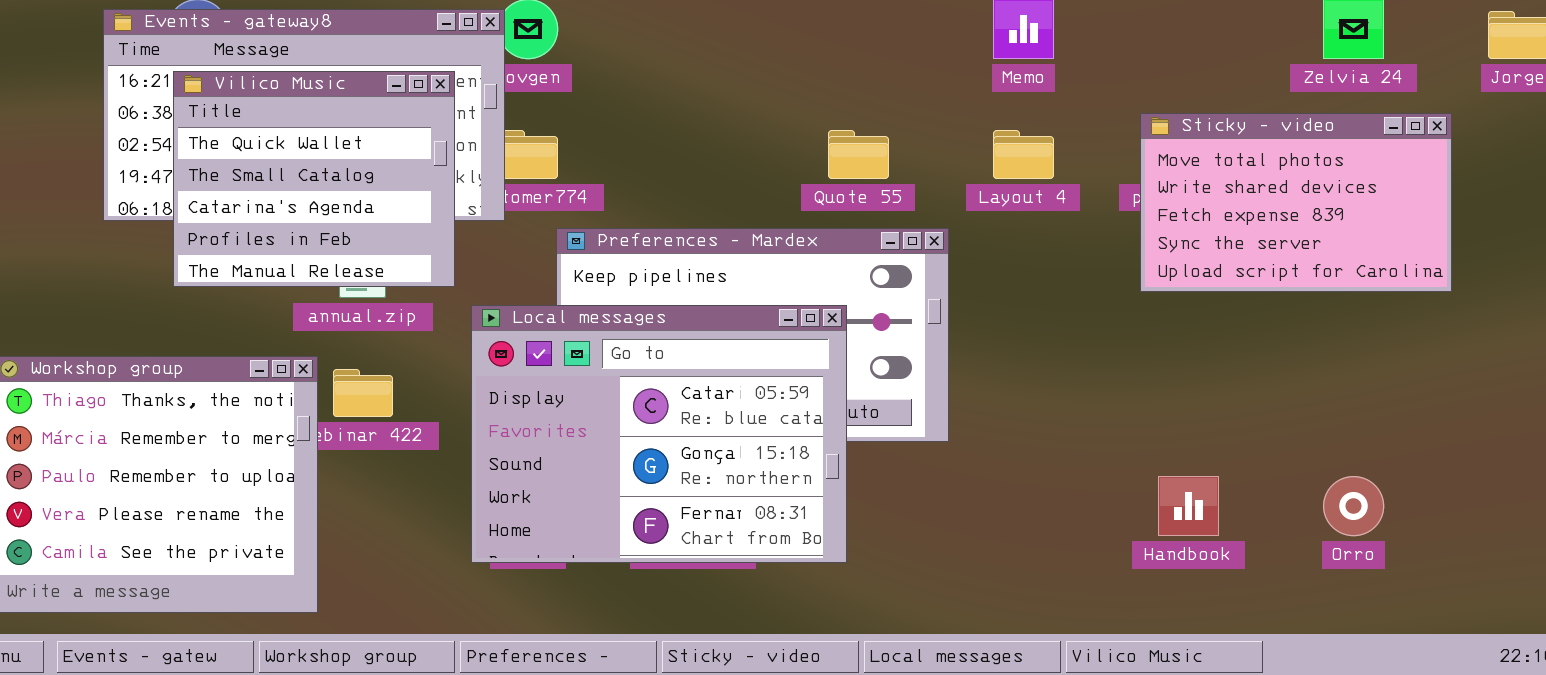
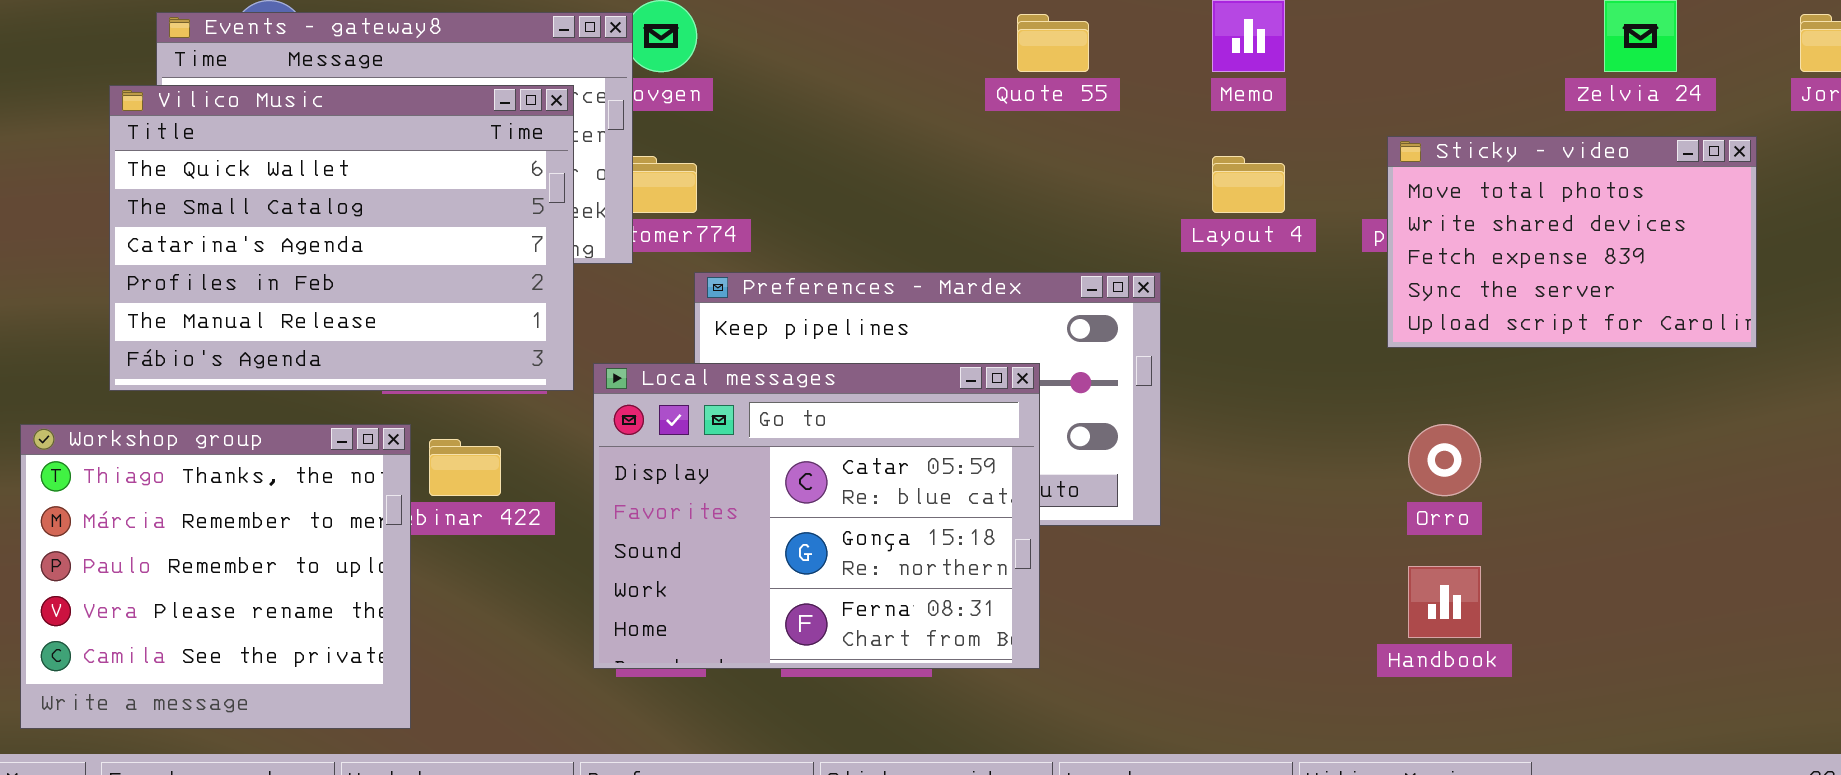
Vilico Music: [173,71,455,287] -> [109,85,574,391], resized
Quote 55: [828,130,889,179] -> [1017,14,1089,72], moved
Orro: [1323,476,1384,536] -> [1408,424,1481,496], moved

